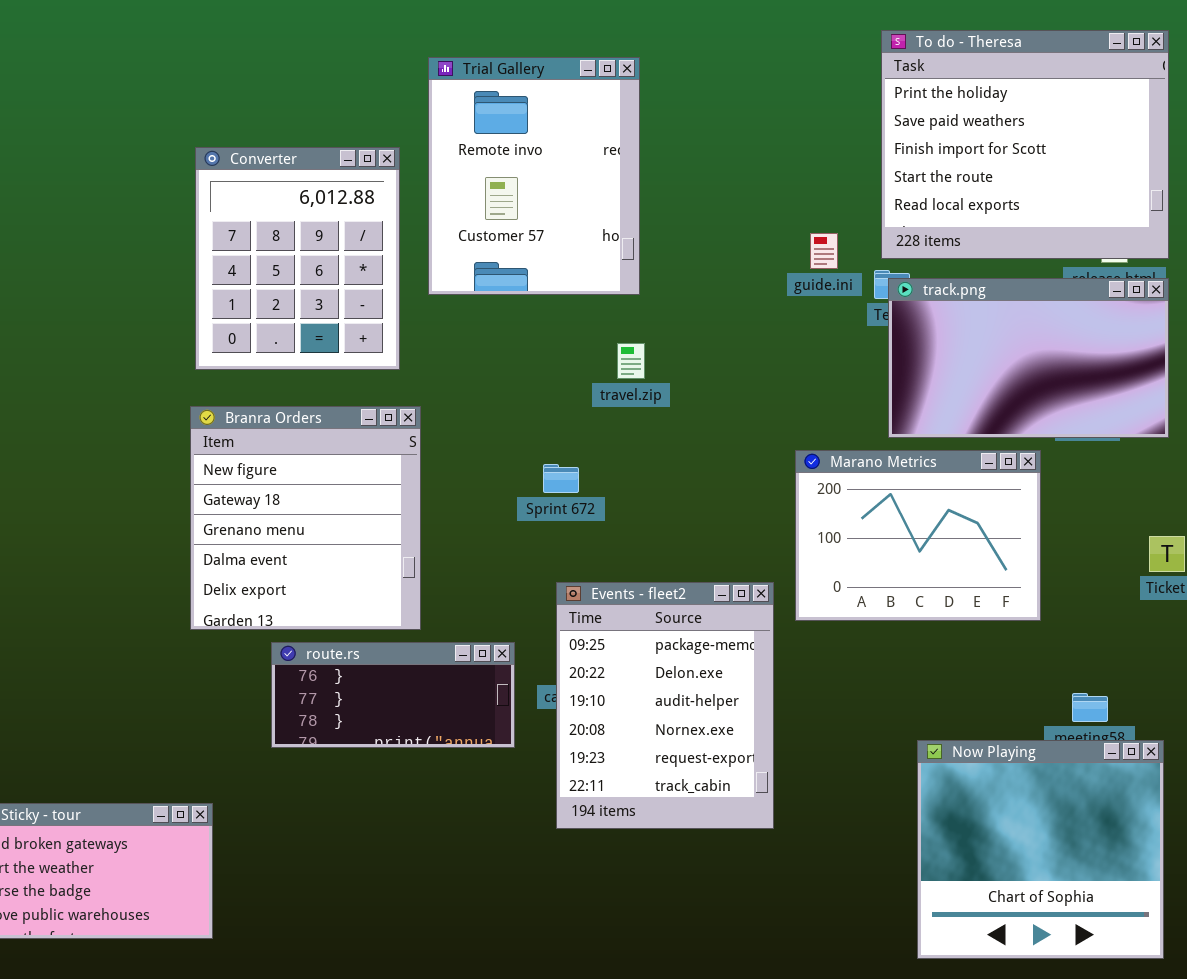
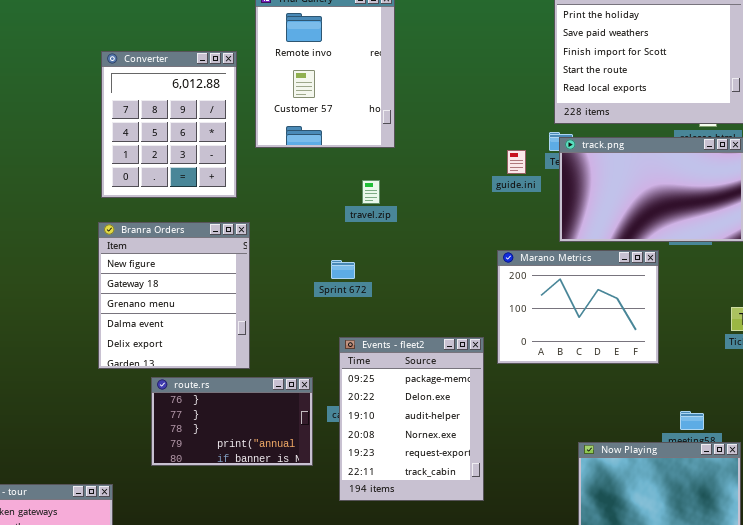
guide.ini: [810,233,838,269] -> [507,150,526,174], moved
travel.zip: [617,343,645,379] -> [362,180,380,204], moved
route.rs: [271,642,515,748] -> [151,377,313,466], resized

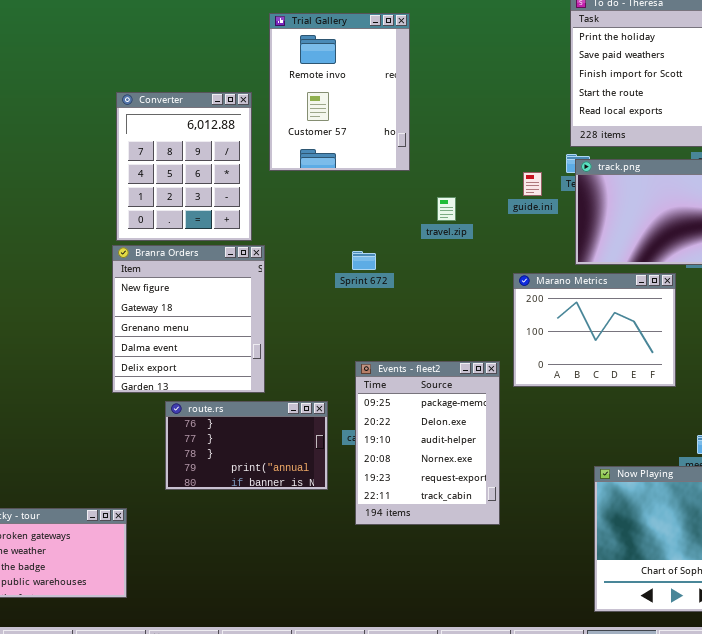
Converter: [101,51,237,198] -> [116,92,252,241], moved
travel.zip: [362,180,380,204] -> [437,197,456,221], moved
Sprint 672: [331,260,355,279] -> [352,251,376,270], moved

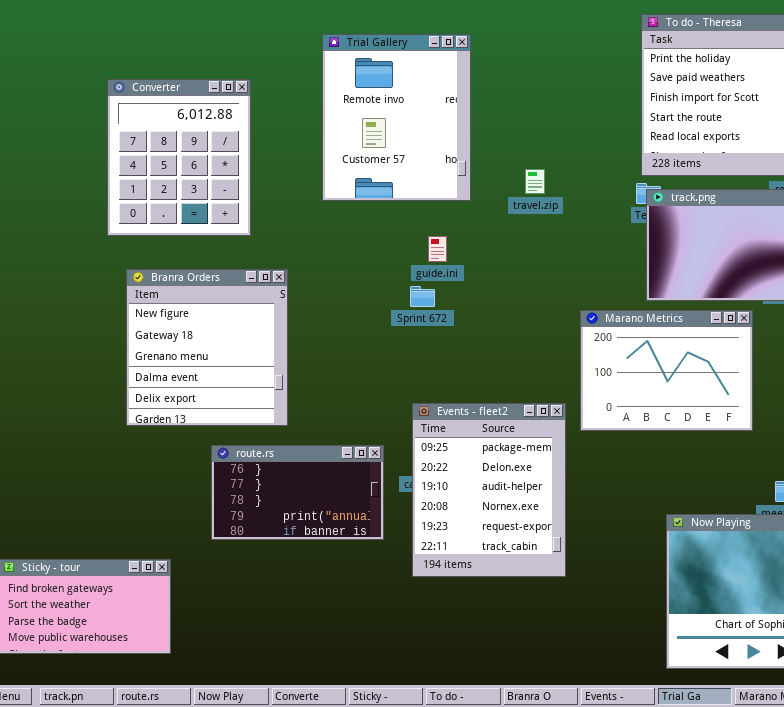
Converter: [116,92,252,241] -> [107,79,251,236], moved
guide.ini: [523,172,542,196] -> [428,236,447,262], moved
travel.zip: [437,197,456,221] -> [525,169,545,194], moved
Branra Orders: [112,245,265,393] -> [126,269,288,426], moved

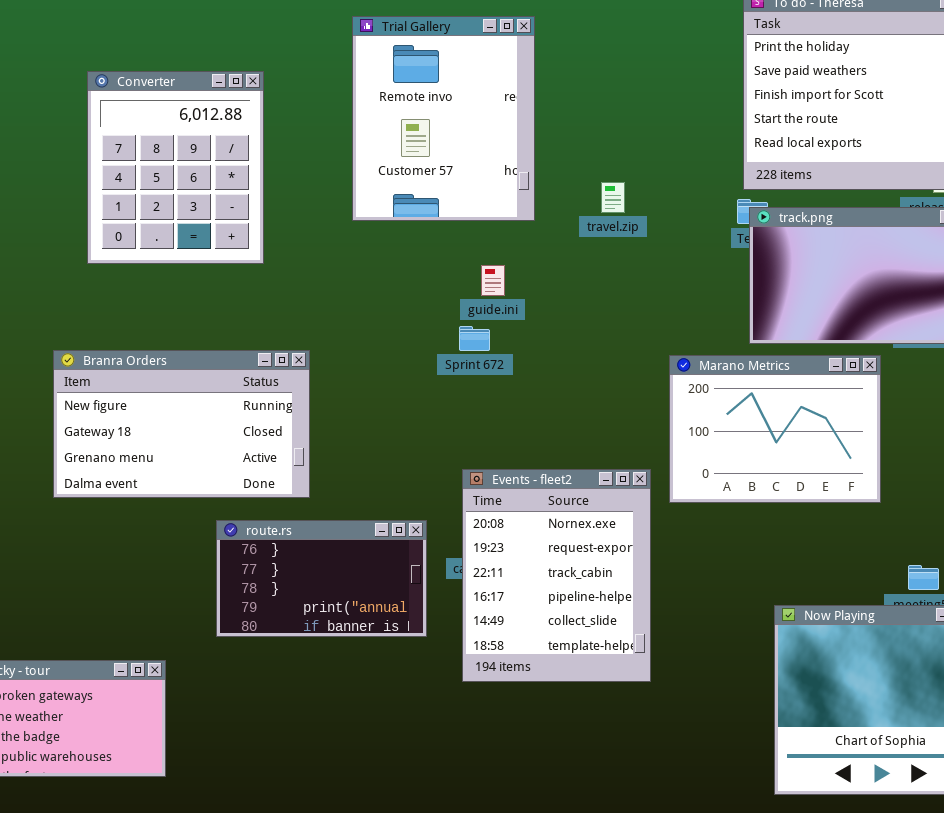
Branra Orders: [126,269,288,426] -> [53,350,310,498], resized
Events - fleet2: [412,403,566,577] -> [462,469,651,682], scrolled down 3 rows

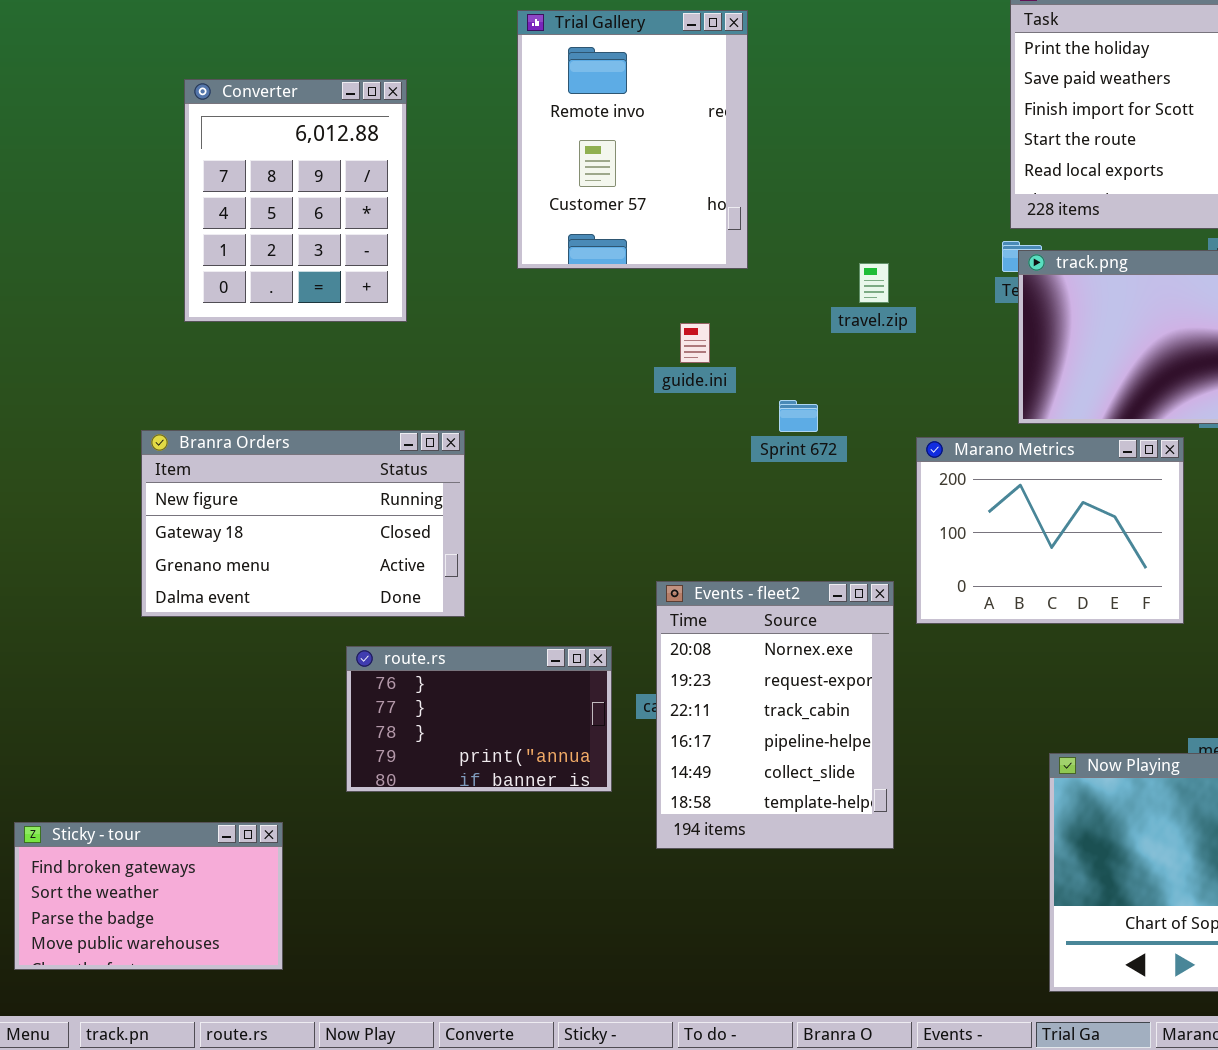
travel.zip: [601,182,625,213] -> [859,263,889,303], moved
Sprint 672: [459,326,490,351] -> [779,400,818,432], moved

